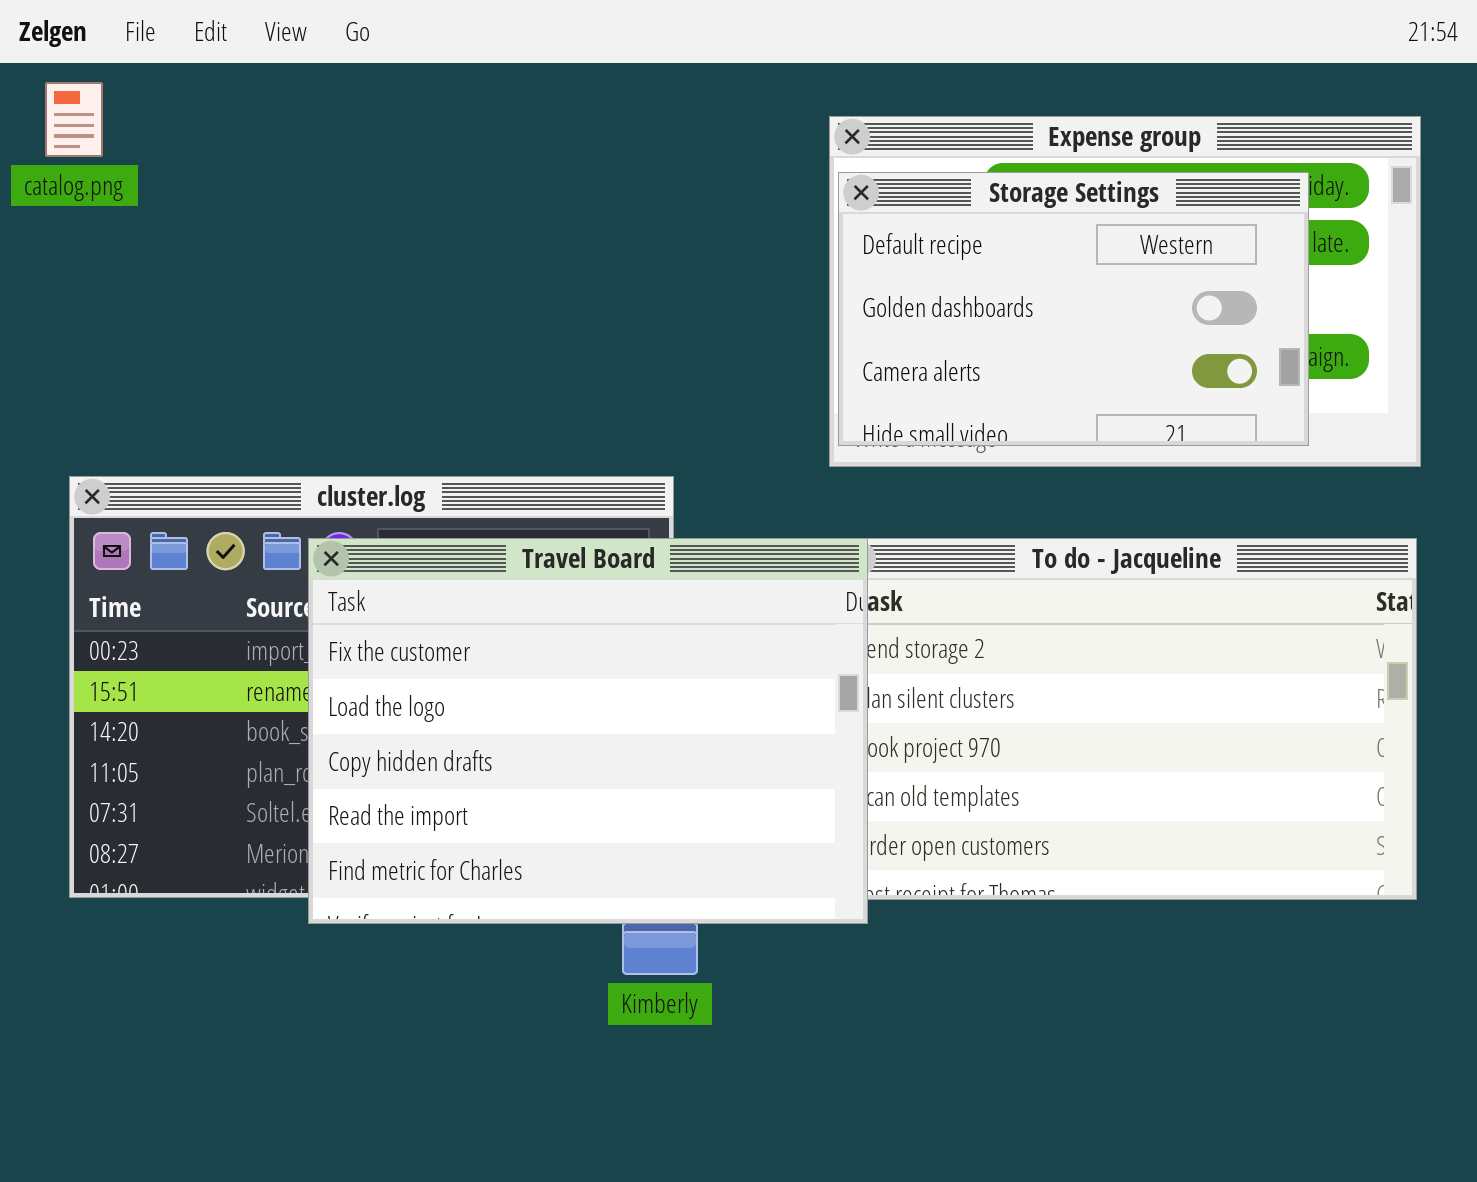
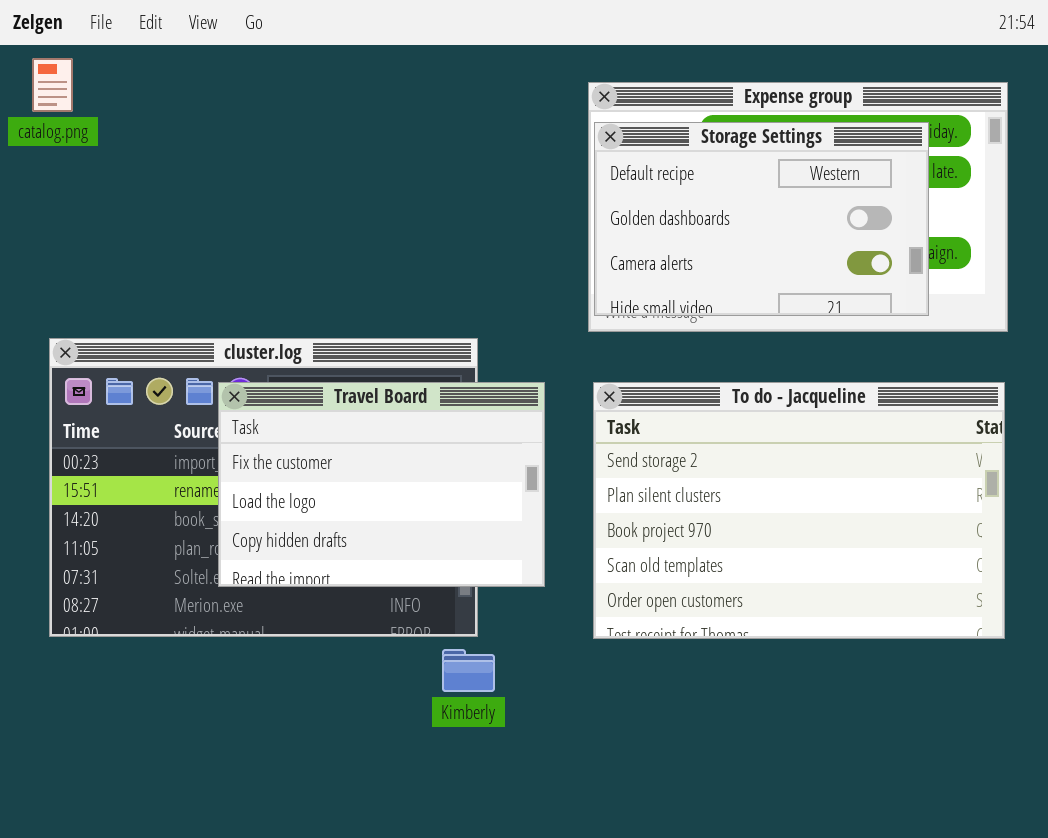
Travel Board: [308,538,868,924] -> [218,382,545,587], resized

